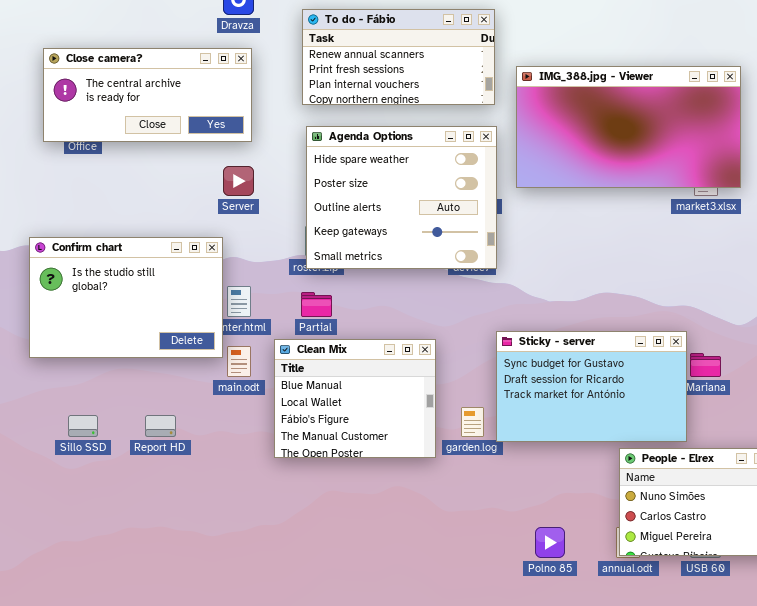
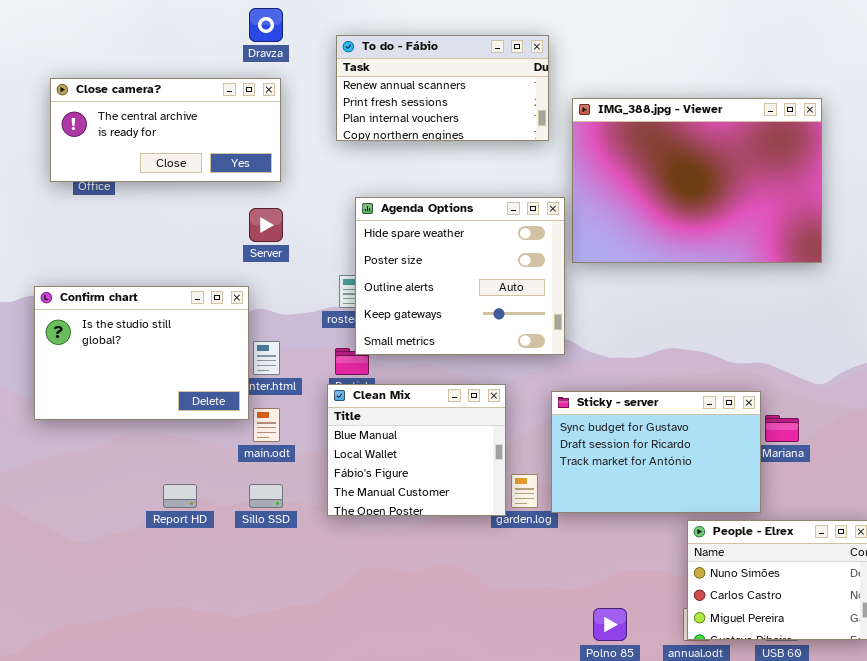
IMG_388.jpg - Viewer: [516,66,741,188] -> [572,98,822,263], resized
Agenda Options: [306,126,497,269] -> [355,197,565,355], moved
Clean Mix: [274,339,436,458] -> [327,384,506,516], moved
Sillo SSD: [68,415,98,437] -> [249,484,283,508], moved

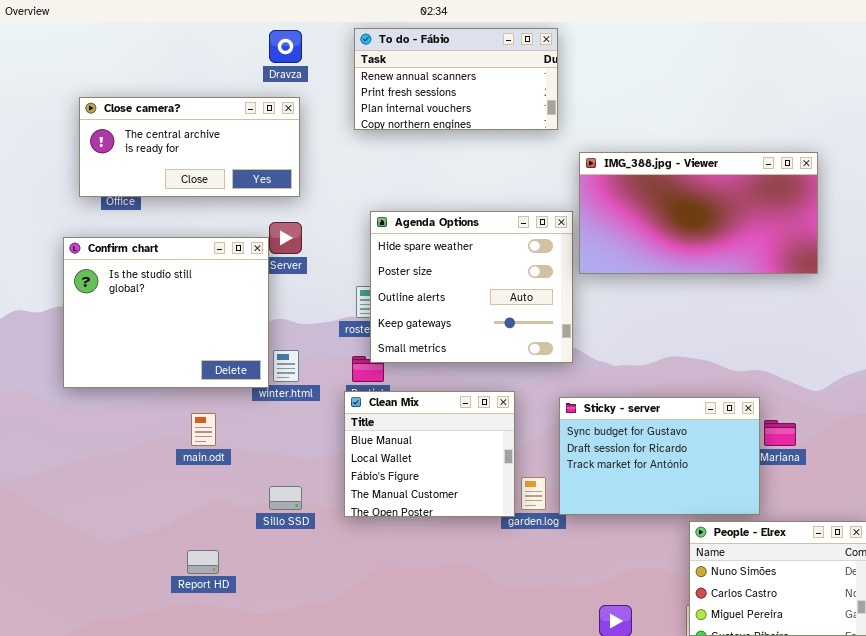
To do - Fábio: [336,35,549,141] -> [354,28,558,130], moved
IMG_388.jpg - Viewer: [572,98,822,263] -> [579,152,818,274], resized
Confirm chart: [34,286,249,420] -> [63,237,269,388], moved, resized
main.odt: [253,408,280,442] -> [191,413,216,446], moved
Report HD: [163,484,197,508] -> [187,550,219,574], moved

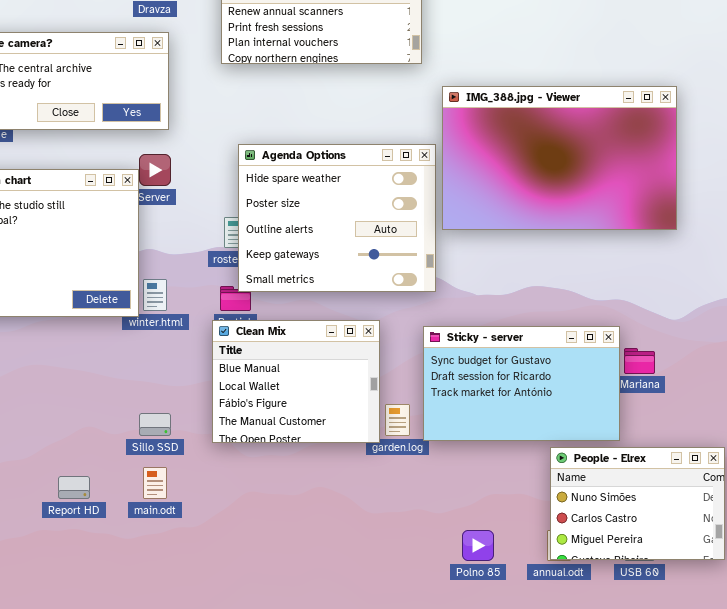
IMG_388.jpg - Viewer: [579,152,818,274] -> [442,86,677,230], resized
main.odt: [191,413,216,446] -> [143,467,167,499], moved

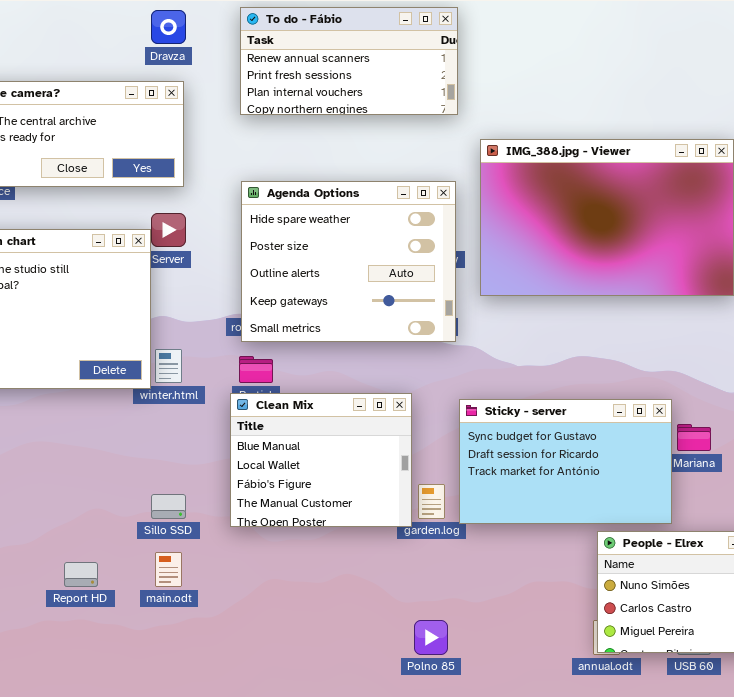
Agenda Options: [238,144,436,292] -> [241,181,456,342], moved
Polno 85: [462,530,494,561] -> [414,620,448,655], moved

